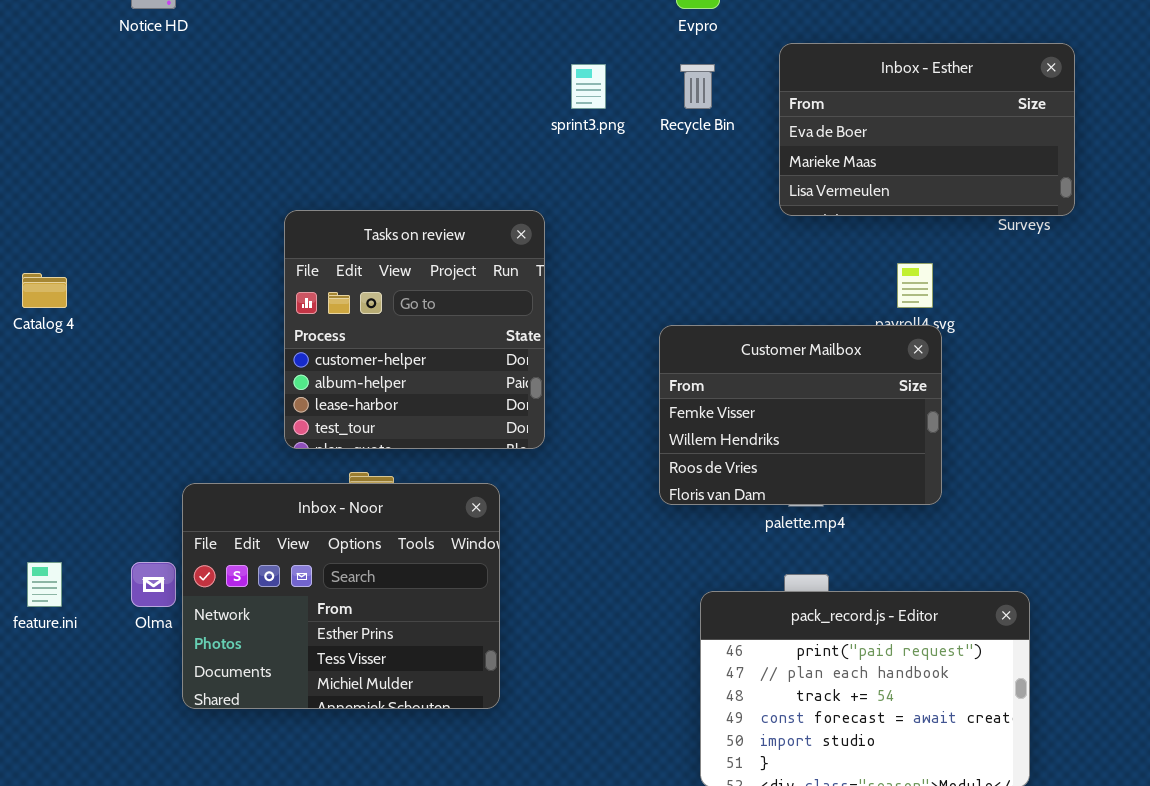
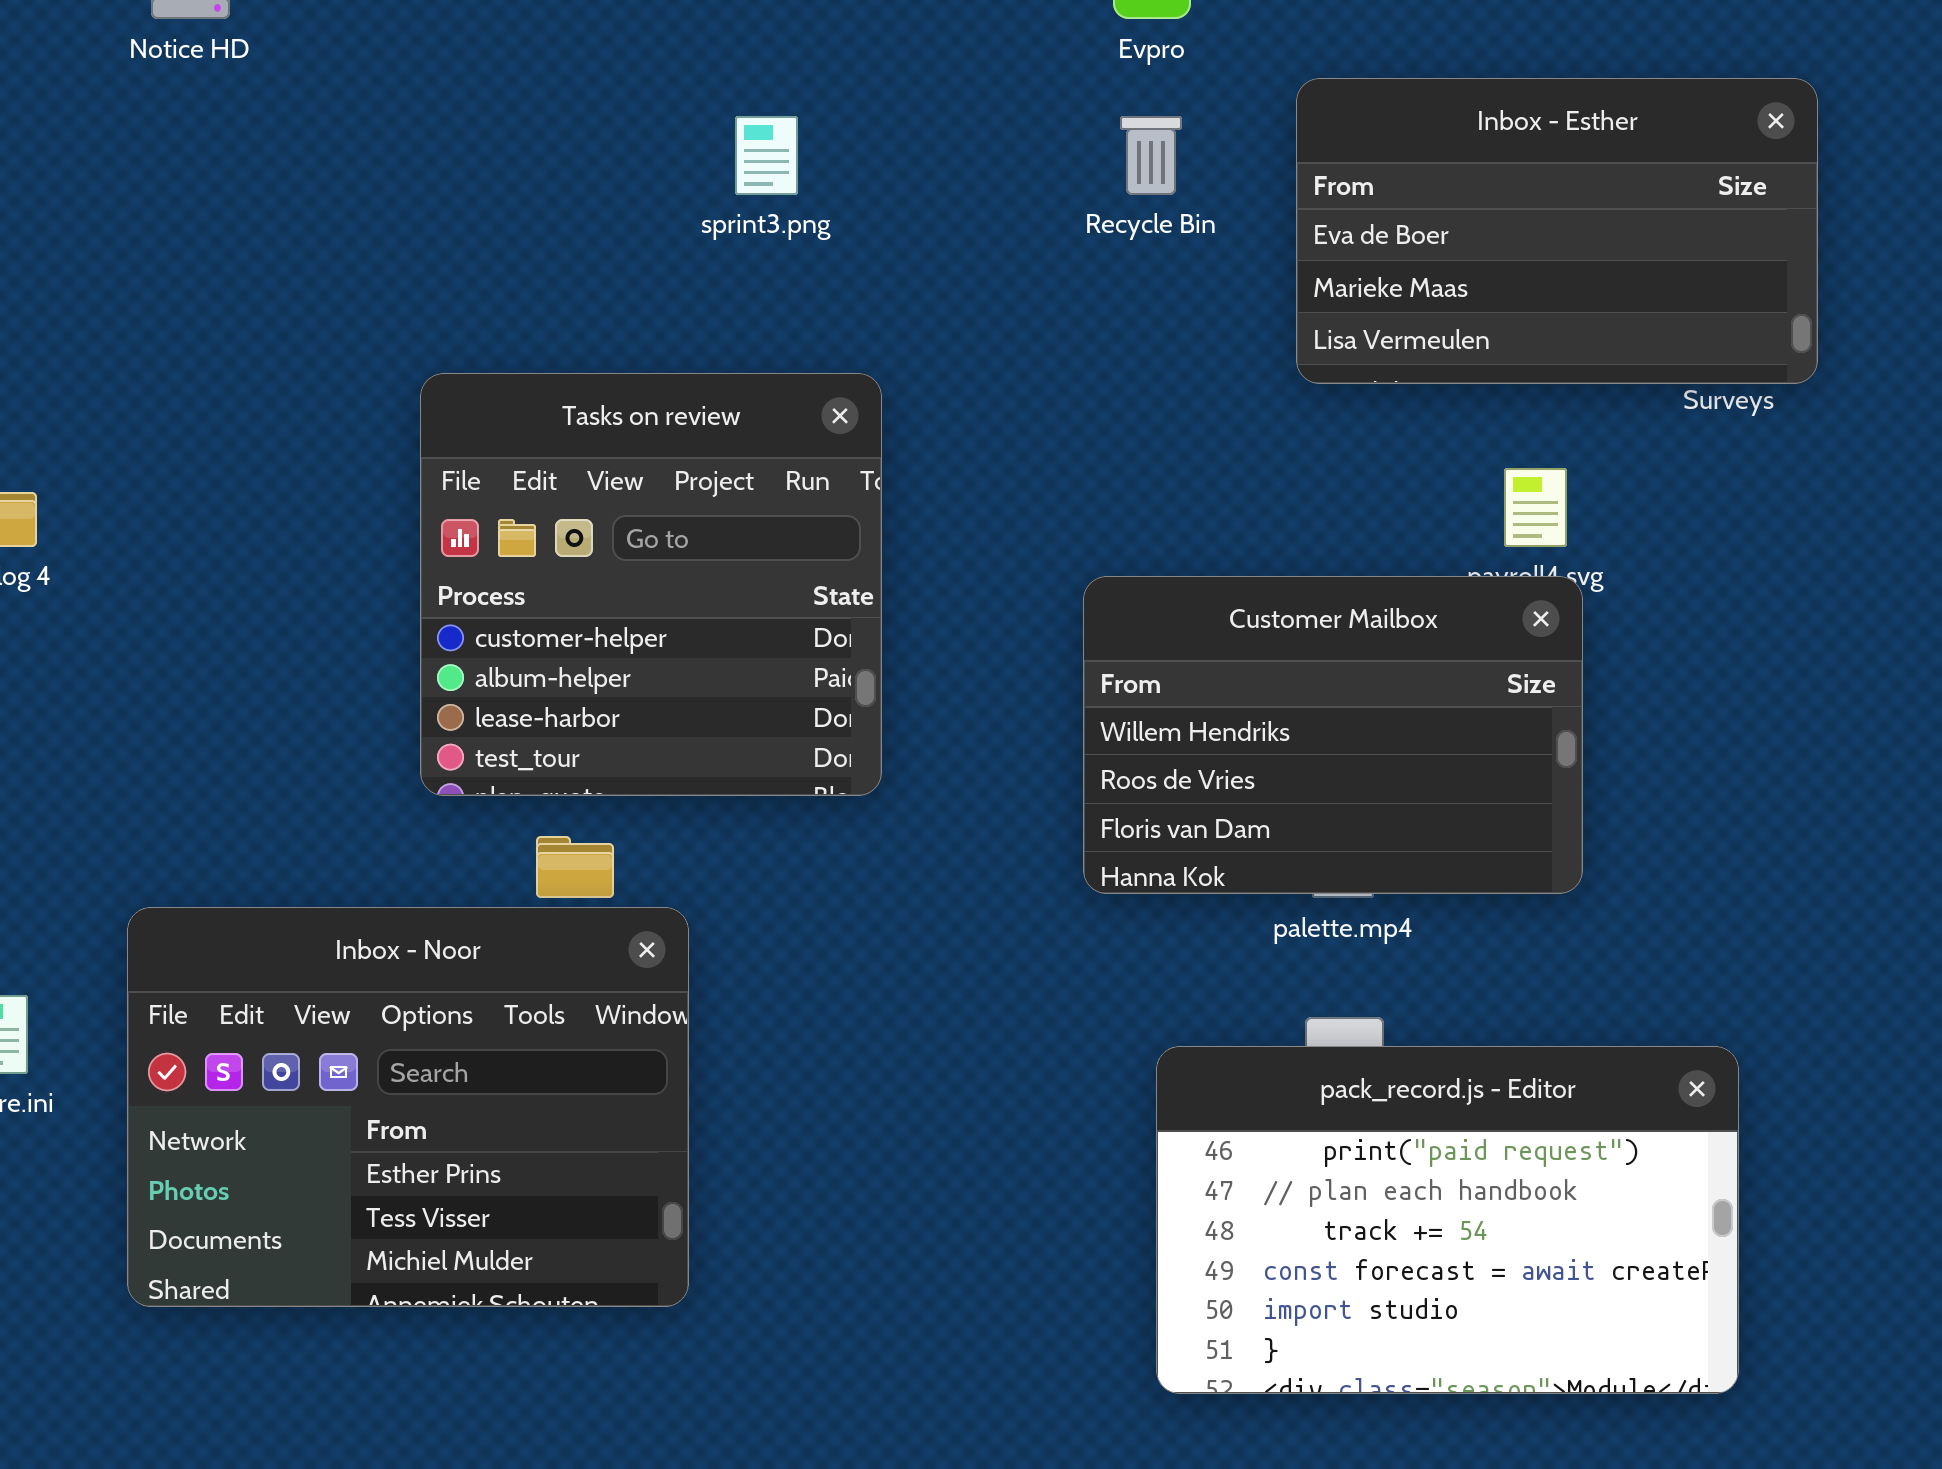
sprint3.png: [571,64,606,109] -> [735,116,798,195], moved
Customer Mailbox: [659,325,942,505] -> [1083,576,1583,894], scrolled down 1 row
Inbox - Noor: [182,483,500,709] -> [127,907,689,1307], moved

